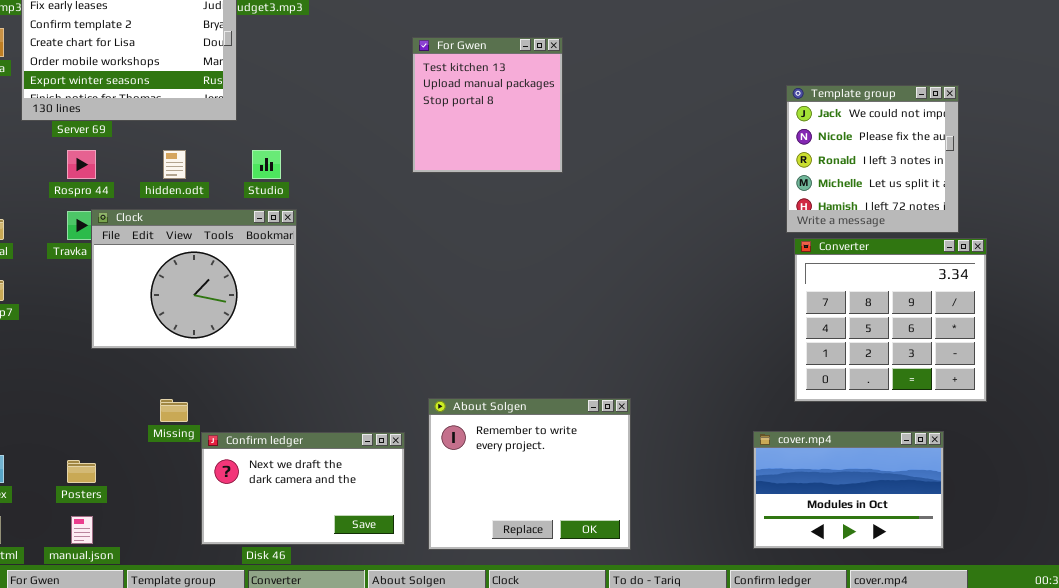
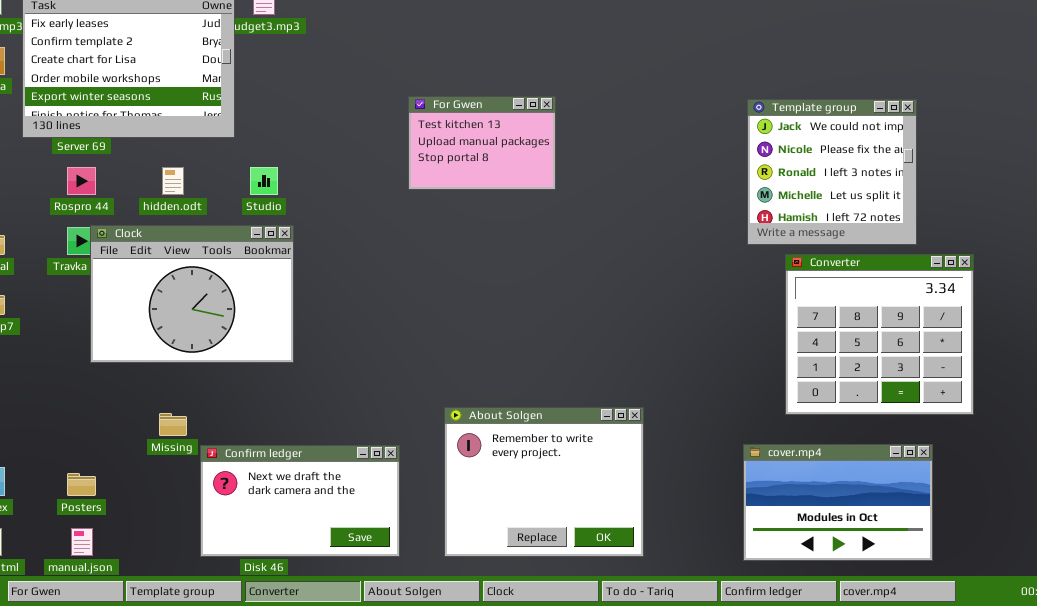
For Gwen: [412,37,563,173] -> [408,96,556,190], resized
Template group: [786,85,959,233] -> [747,99,917,245], moved
About Solgen: [428,398,631,550] -> [444,407,644,557], moved

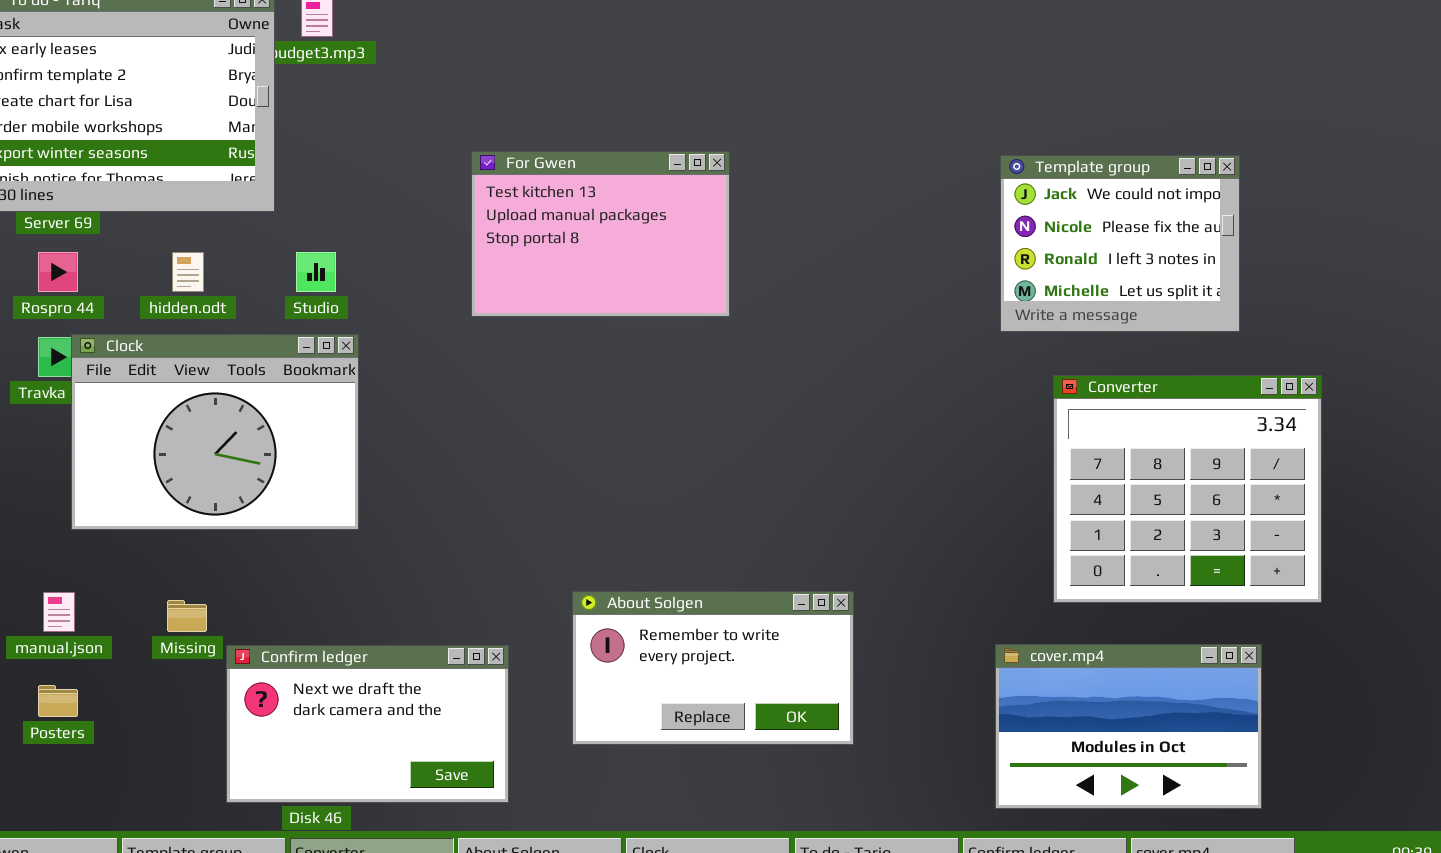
For Gwen: [408,96,556,190] -> [471,151,730,317], resized
Template group: [747,99,917,245] -> [1000,155,1240,332], resized
About Solgen: [444,407,644,557] -> [572,591,854,745], resized
manual.json: [71,528,93,556] -> [43,592,75,632], moved

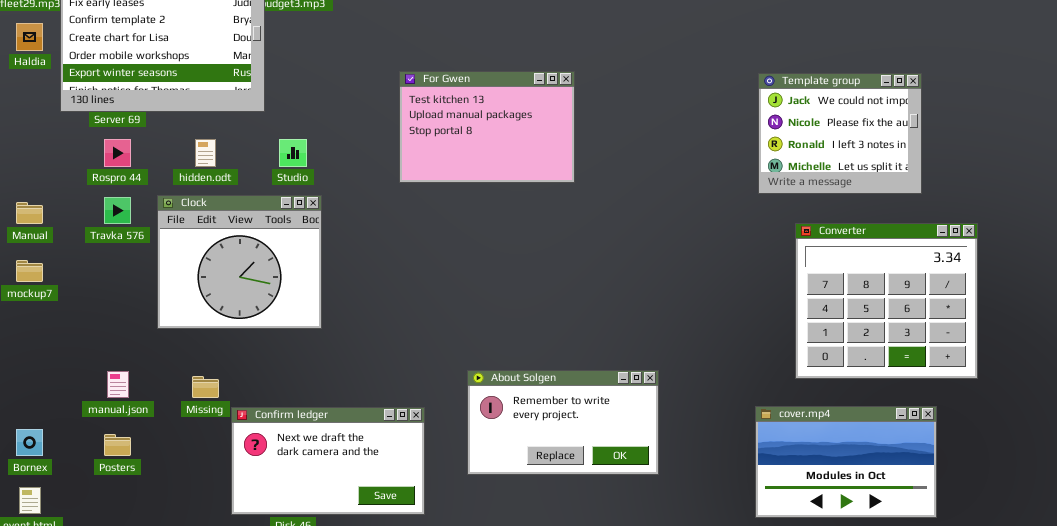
Clock: [71,334,359,530] -> [157,195,322,329], resized

